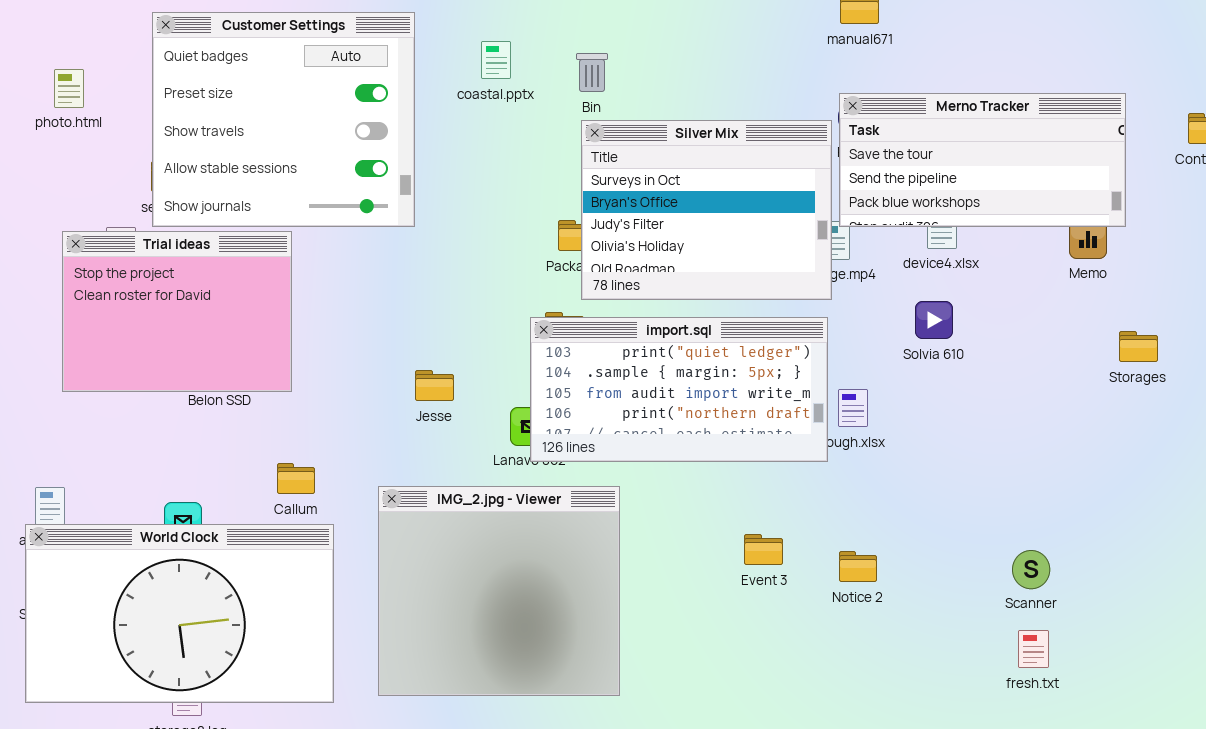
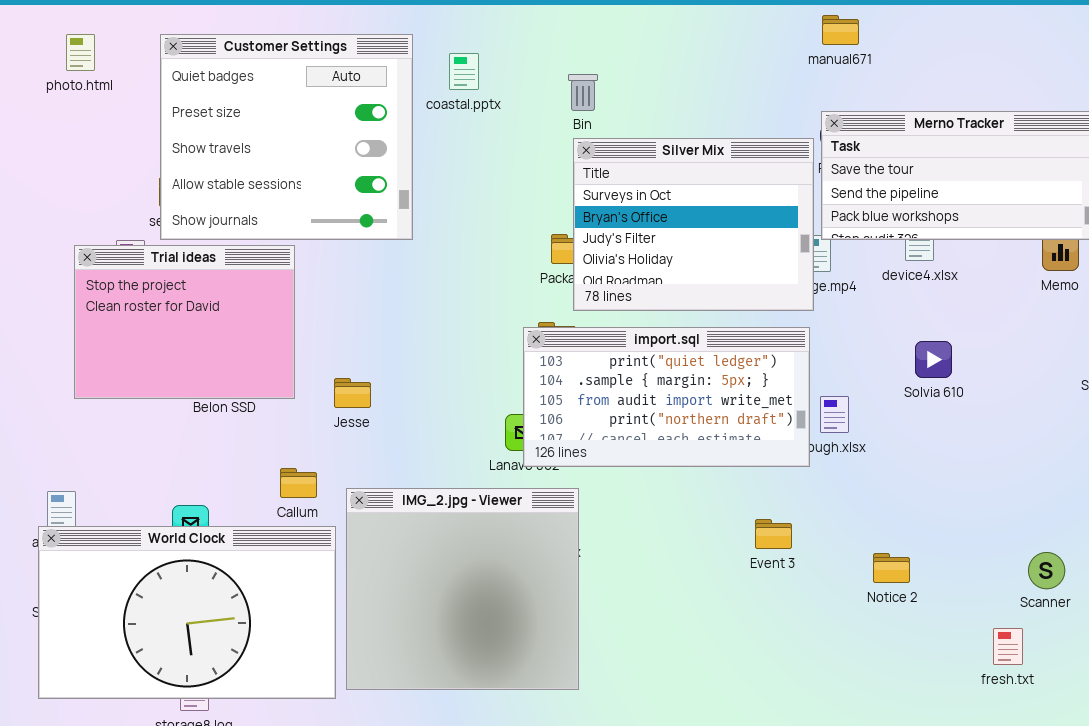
coastal.pptx: [481,41,511,79] -> [449,53,479,90], moved
photo.html: [54,69,84,108] -> [66,34,95,71], moved
Solvia 610: [915,301,953,339] -> [915,341,952,378], moved
Jesse: [415,370,454,401] -> [334,378,371,408], moved
IMG_2.jpg - Viewer: [378,486,620,696] -> [346,488,579,690], moved
Event 3: [744,534,783,565] -> [755,519,792,549], moved
Scanner: [1012,550,1050,589] -> [1028,552,1065,589], moved
Notice 2: [839,551,877,582] -> [873,553,910,583], moved

